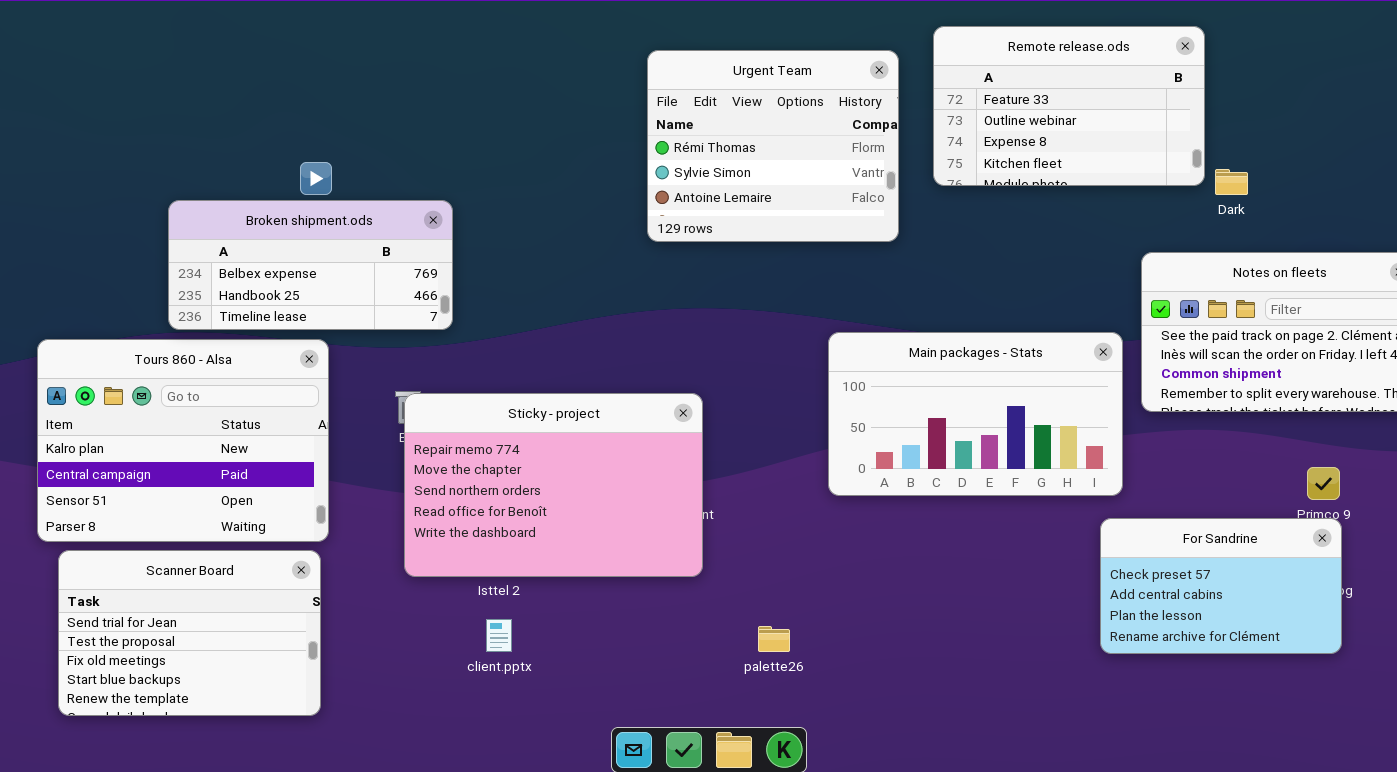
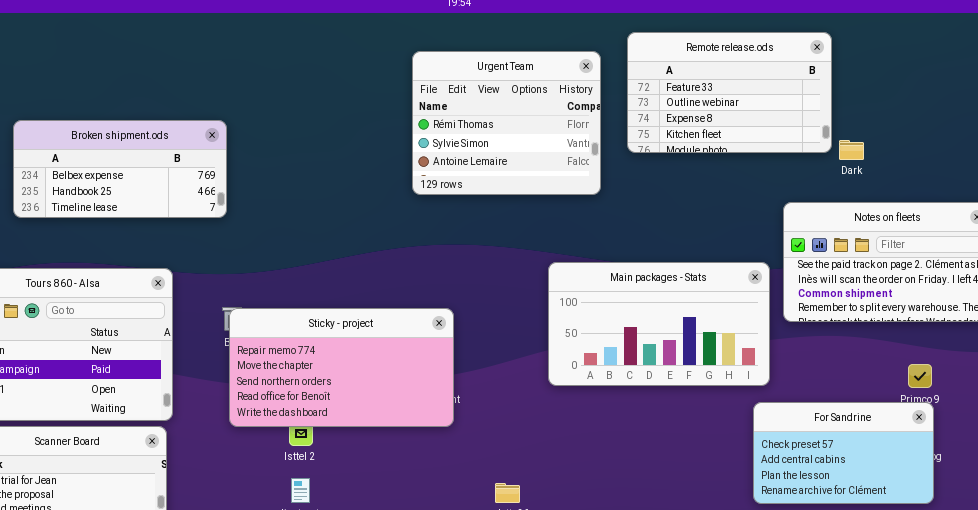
Broken shipment.ods: [168,200,453,330] -> [13,120,227,218], moved
Sticky - project: [404,393,703,577] -> [229,308,454,427], resized

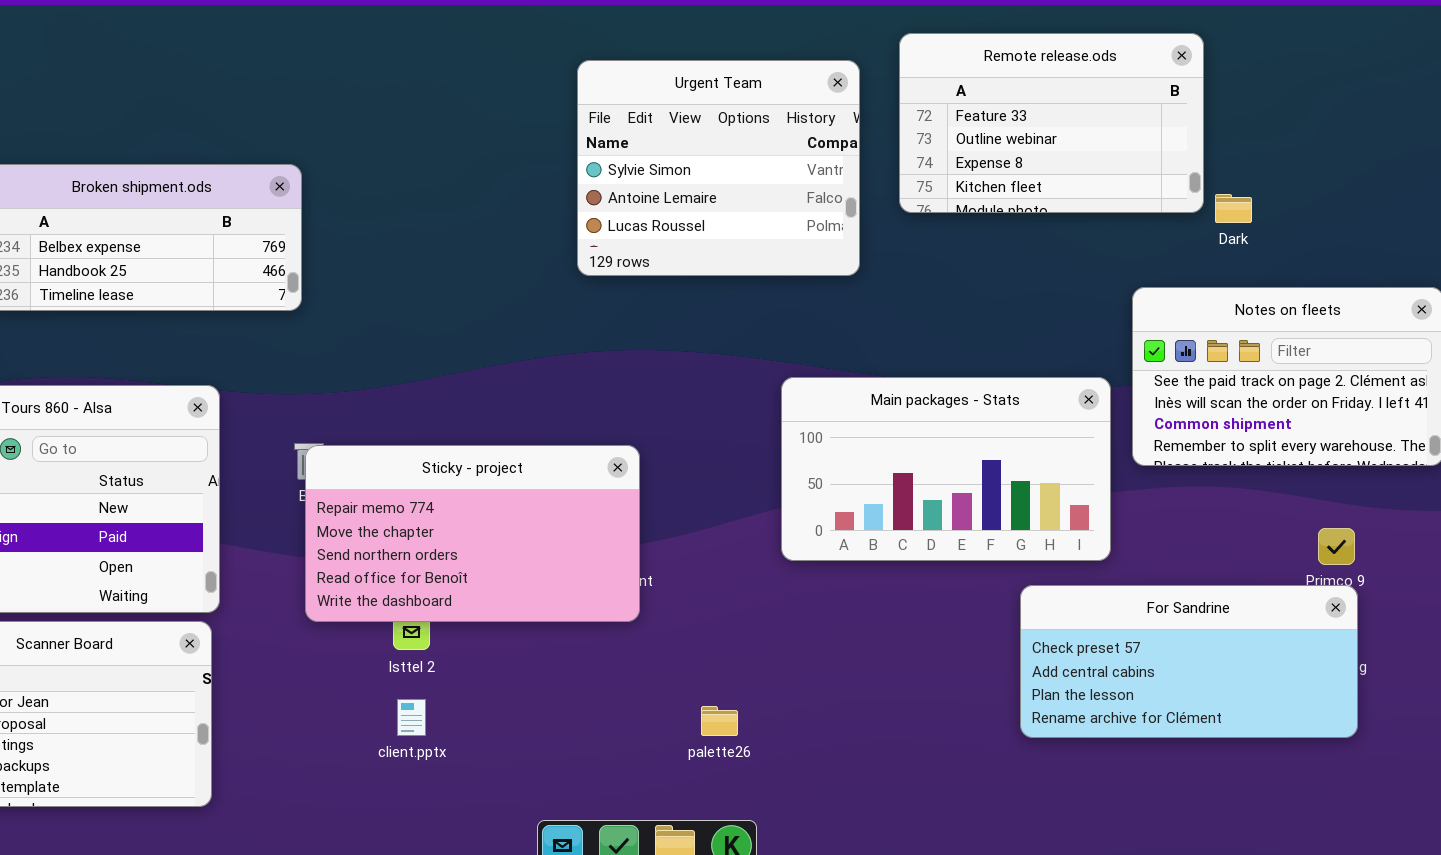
Urgent Team: [412,51,601,195] -> [577,60,860,276], scrolled down 1 row
For Sandrine: [753,402,934,504] -> [1020,585,1358,738], resized

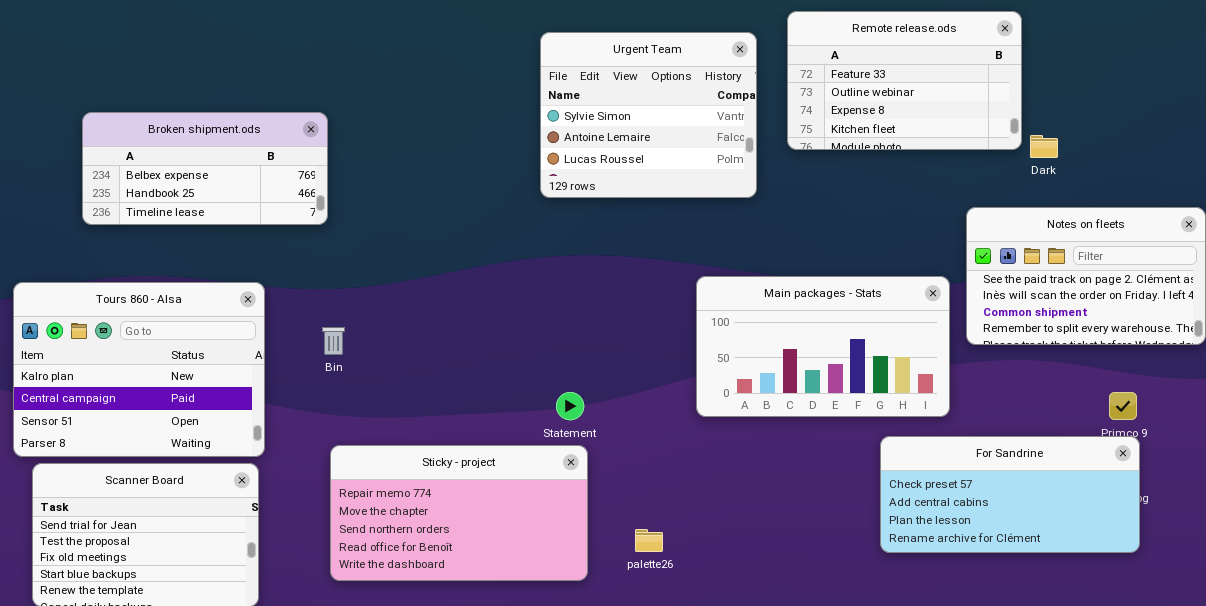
Sticky - project: [305,445,640,622] -> [330,445,588,581], moved

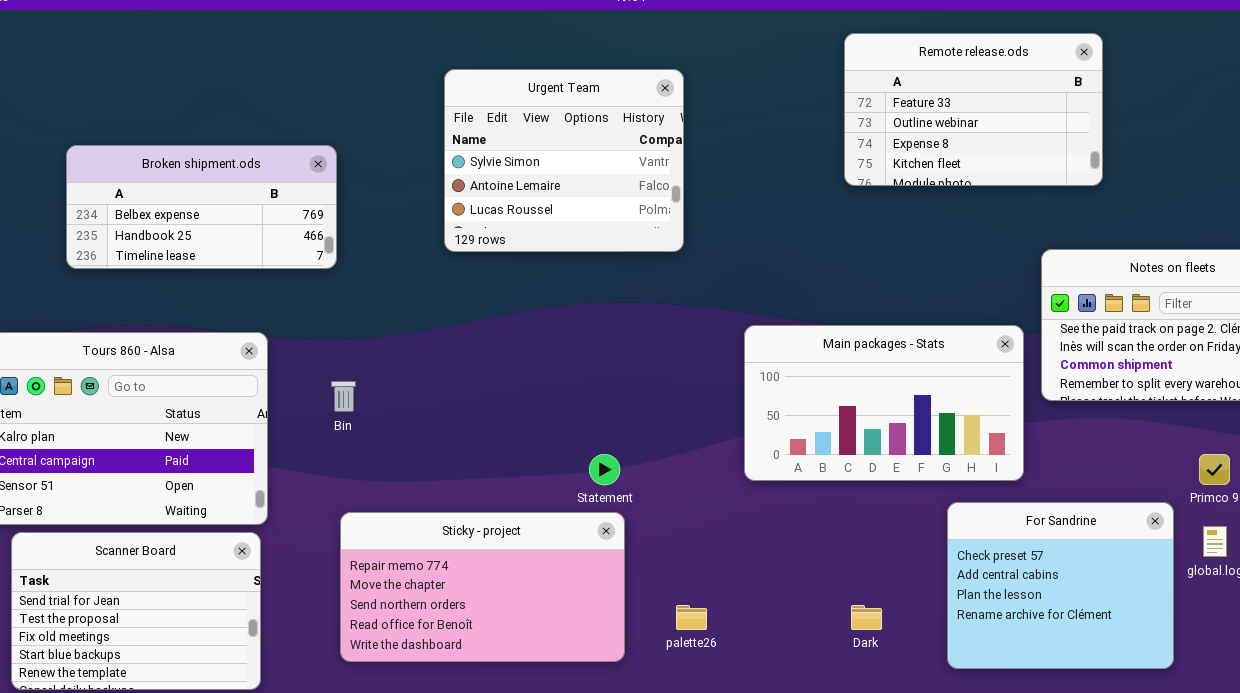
Urgent Team: [540,32,757,198] -> [444,69,684,252], moved
Dark: [1030,135,1058,158] -> [851,605,882,630], moved
For Sandrine: [880,436,1140,553] -> [947,502,1174,669], resized

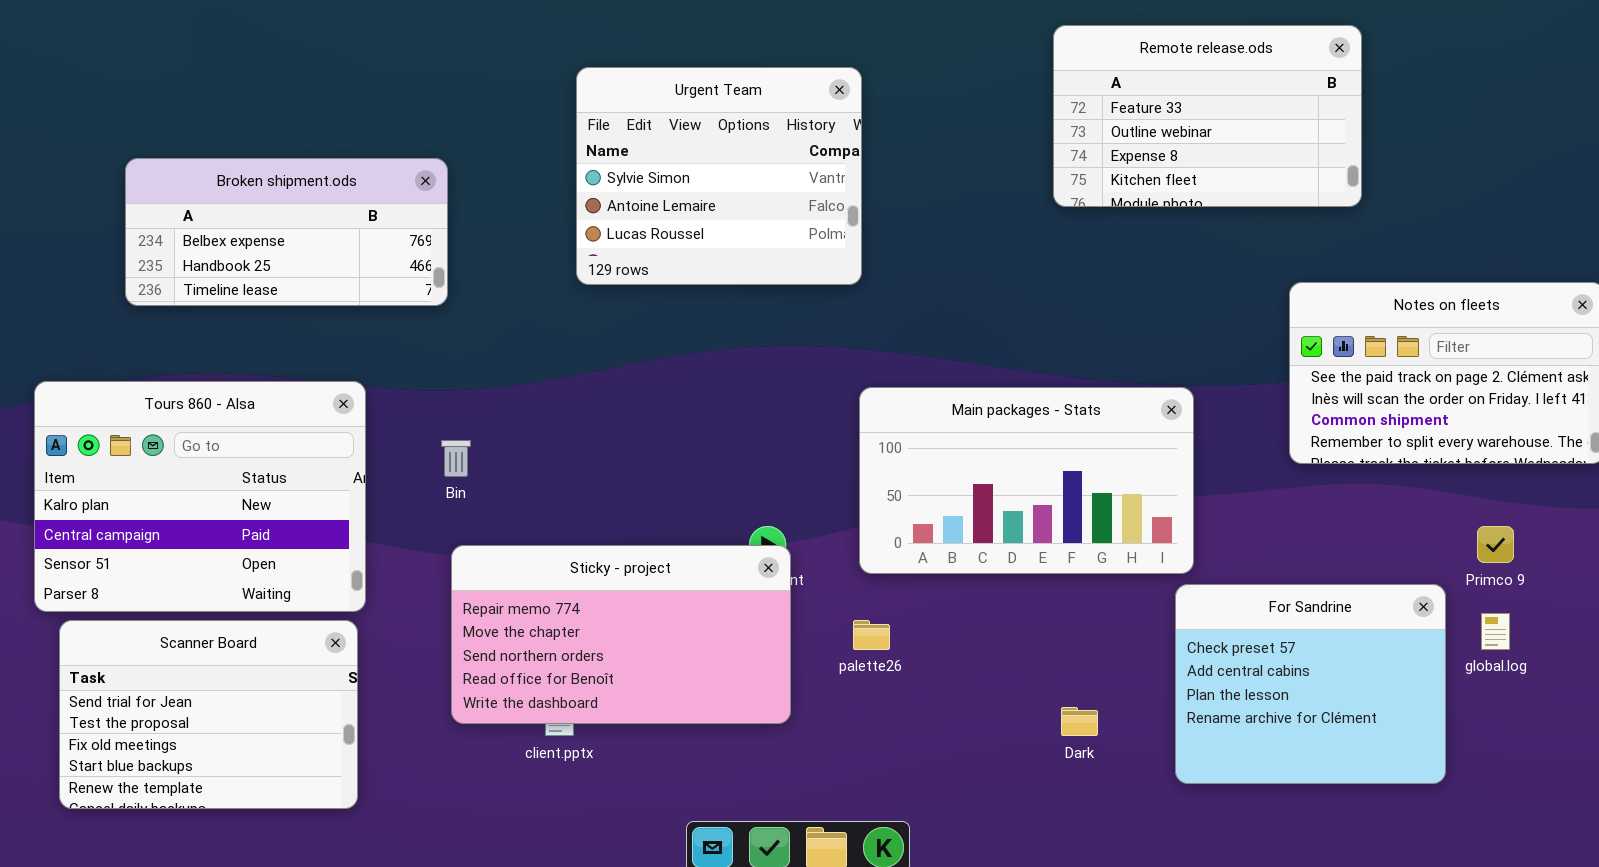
Main packages - Stats: [744,325,1024,481] -> [859,387,1194,574], moved
Sticky - project: [340,512,625,662] -> [451,545,791,724], moved
palette26: [676,605,707,630] -> [853,620,890,650], moved

